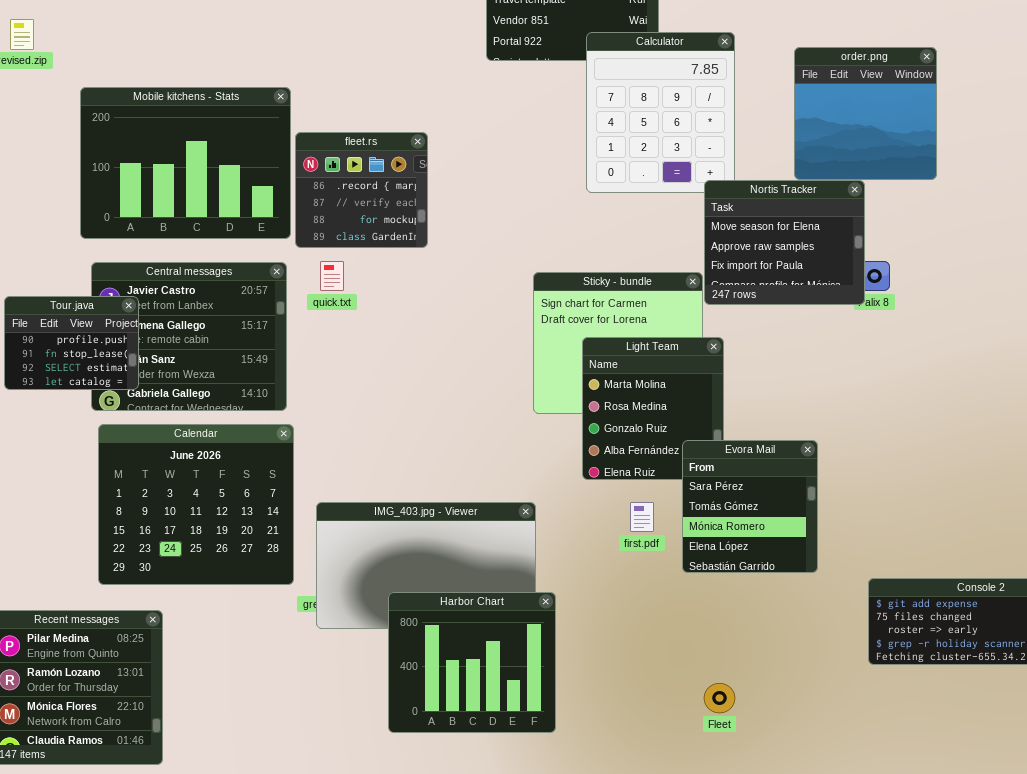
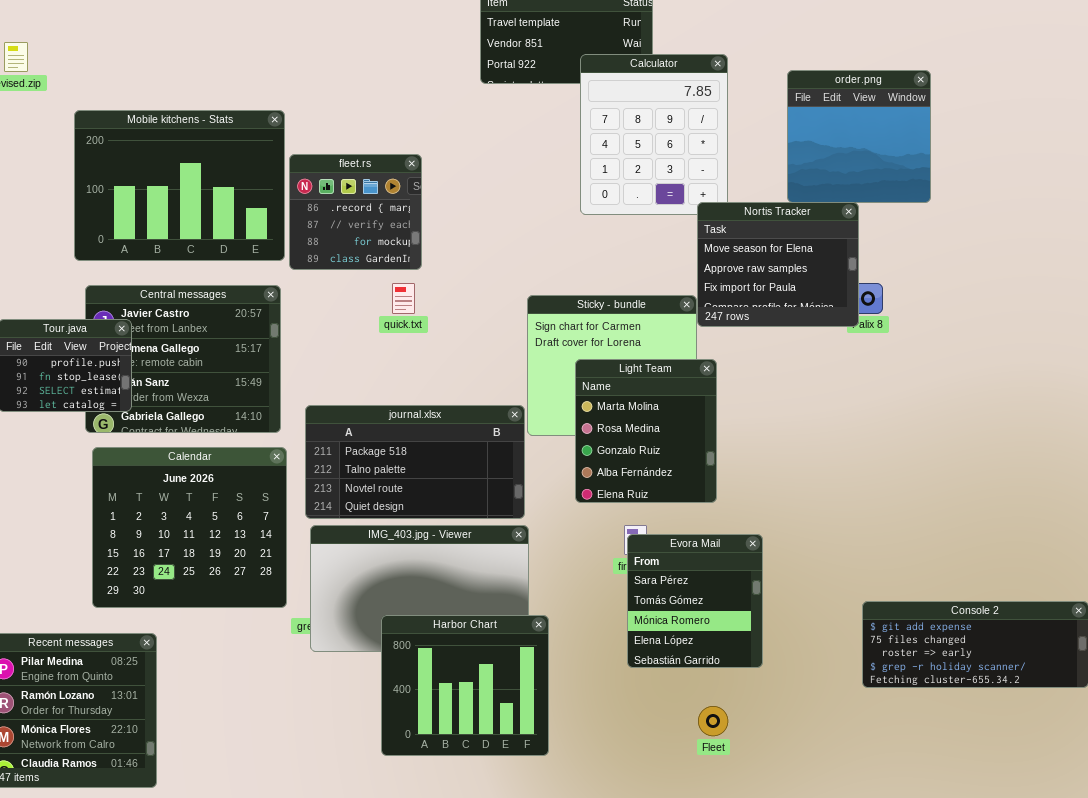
quick.txt: [320,261,344,291] -> [392,283,415,314], moved
journal.xlsx: none -> [305,405,525,519], opened
Evora Mail: [682,440,818,573] -> [627,534,763,668], moved

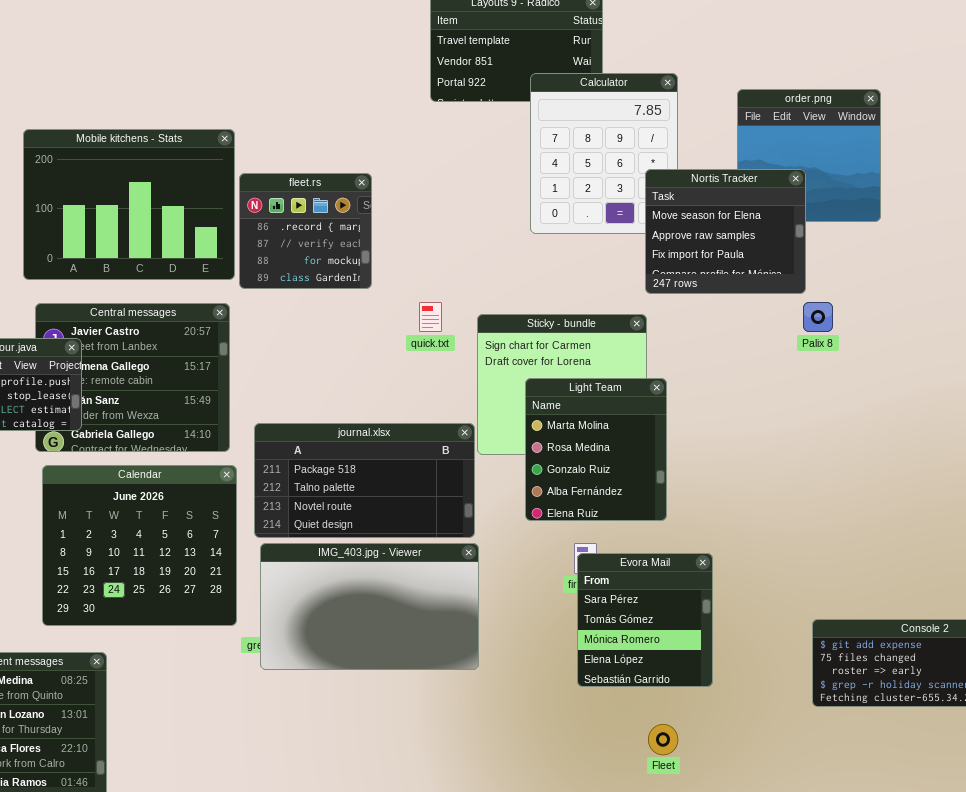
Nortis Tracker: [697,202,859,327] -> [645,169,806,294], moved
quick.txt: [392,283,415,314] -> [419,302,442,332], moved
Harbor Chart: [381,615,549,756] -> none, closed

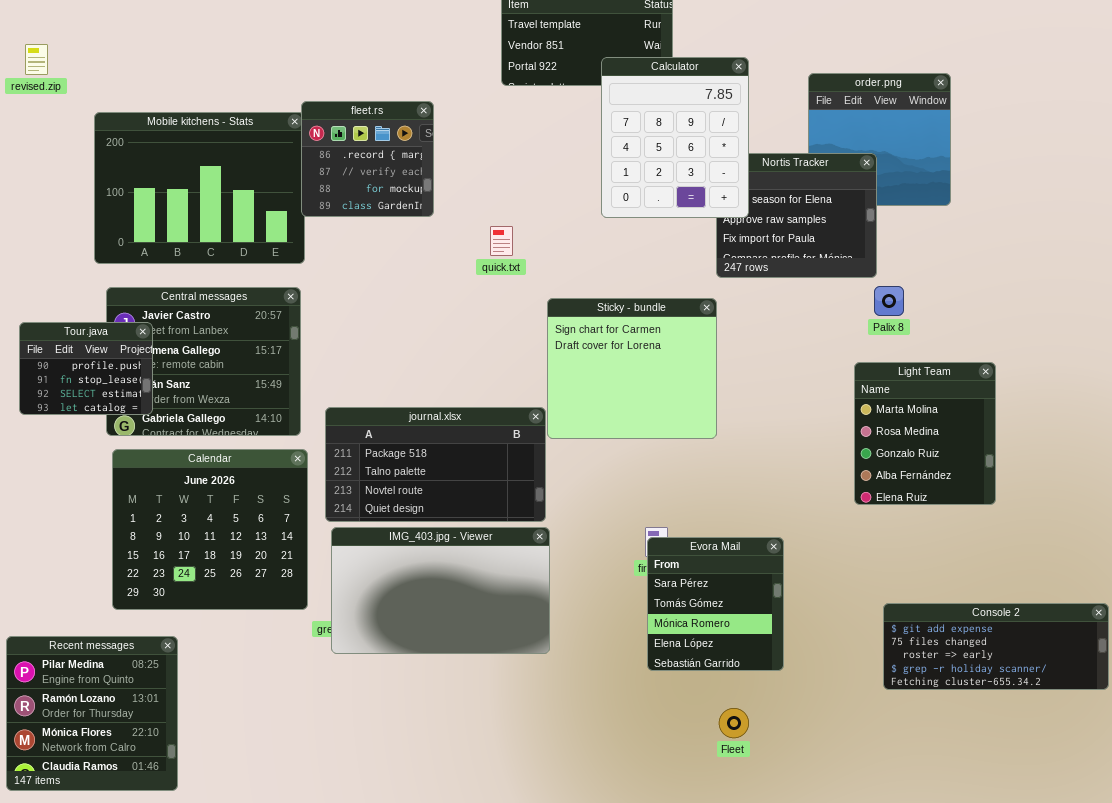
Calculator: [530,73,678,234] -> [601,57,749,218], raised
fleet.rs: [239,173,372,289] -> [301,101,434,217], moved
quick.txt: [419,302,442,332] -> [490,226,513,256], moved
Light Team: [525,378,667,521] -> [854,362,996,505], moved

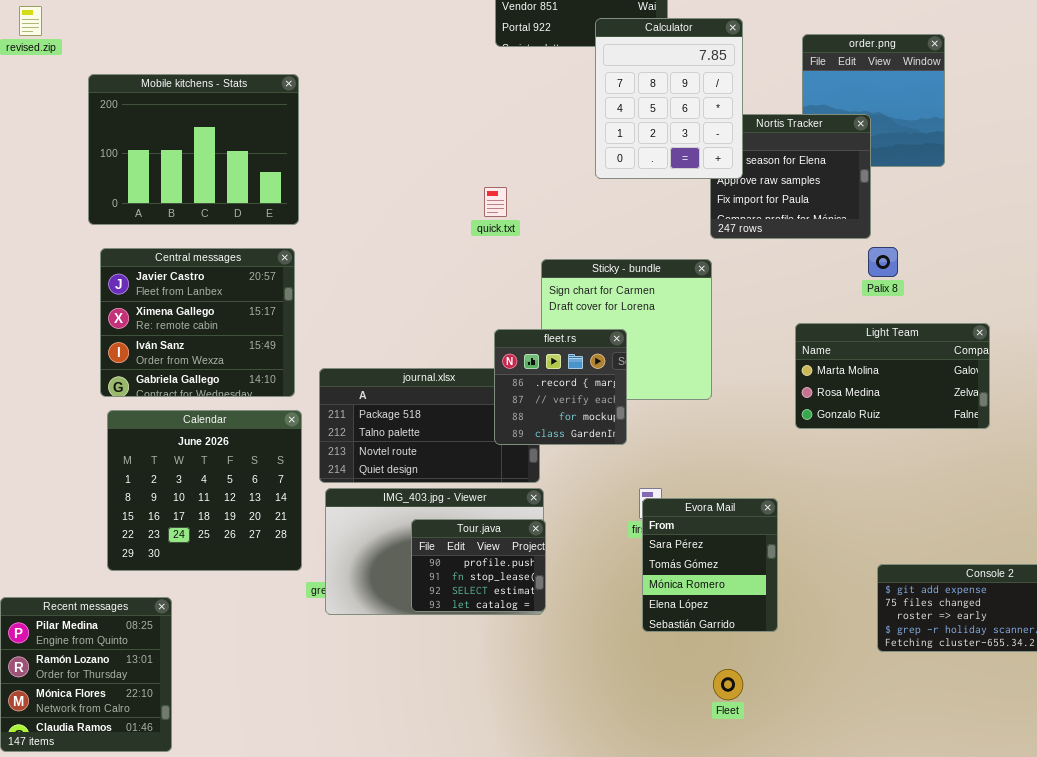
fleet.rs: [301,101,434,217] -> [494,329,627,445], moved
Tour.java: [19,322,153,415] -> [411,519,546,612], moved
Light Team: [854,362,996,505] -> [795,323,990,429], resized

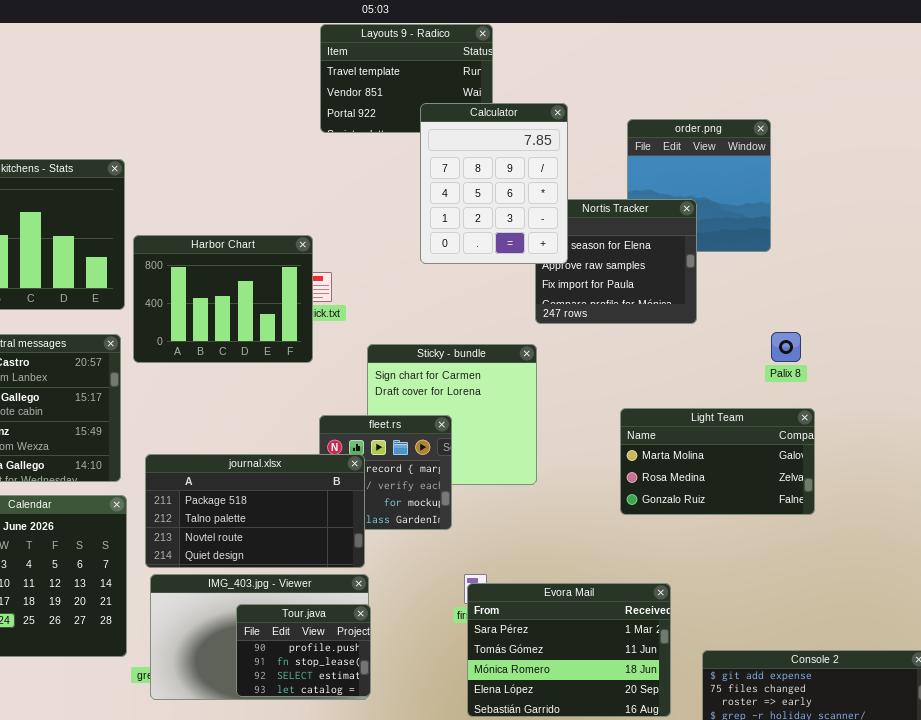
Harbor Chart: none -> [133,235,313,363], opened
Palix 8: [868,247,898,277] -> [771,332,801,362], moved
journal.xlsx: [319,368,540,483] -> [145,454,365,568], raised
Evora Mail: [642,498,778,632] -> [467,583,671,717], resized

